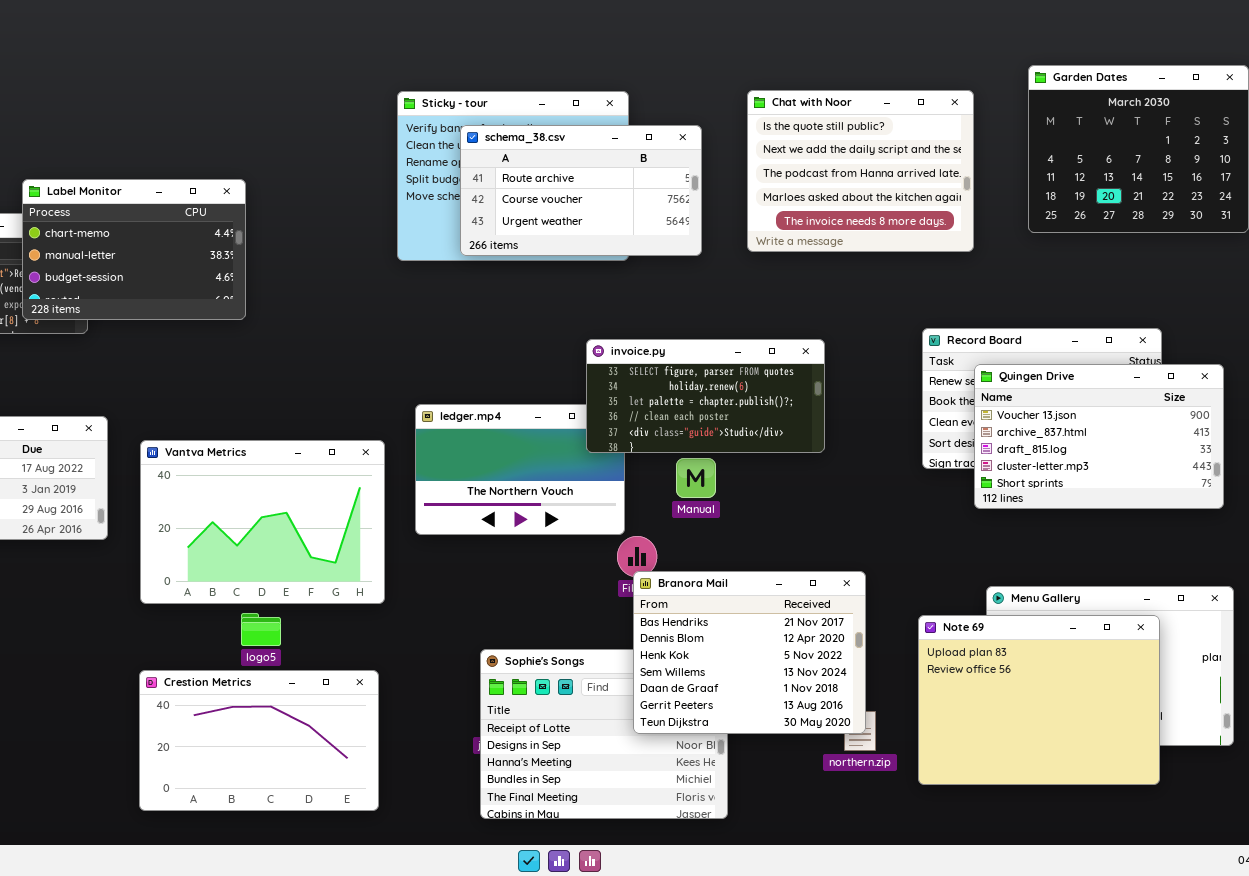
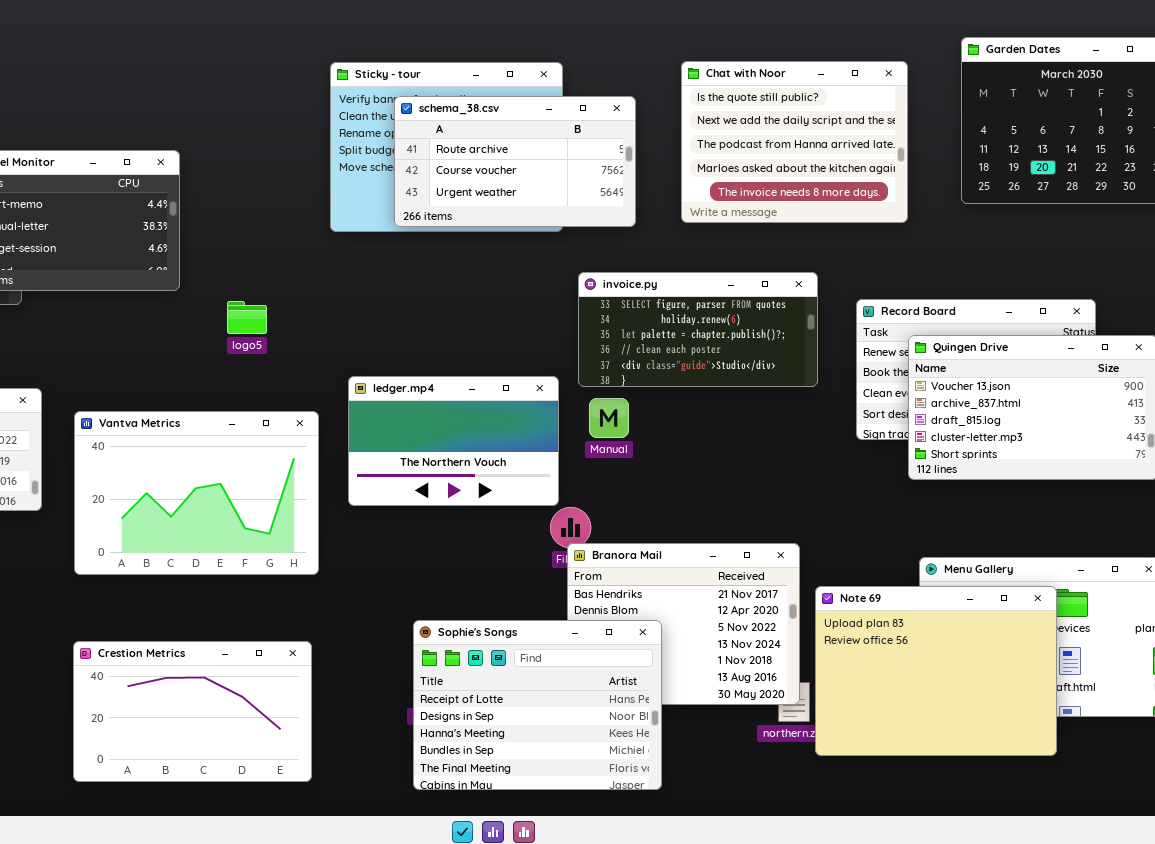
invoice.py: [586,339,825,453] -> [578,272,818,387], moved
Manual: [676,458,716,498] -> [589,398,629,438], moved
logo5: [241,613,281,646] -> [227,301,267,334], moved
Note 69: [918,615,1160,785] -> [815,586,1057,756], moved
Sophie's Songs: [480,649,728,819] -> [413,620,662,790], raised

